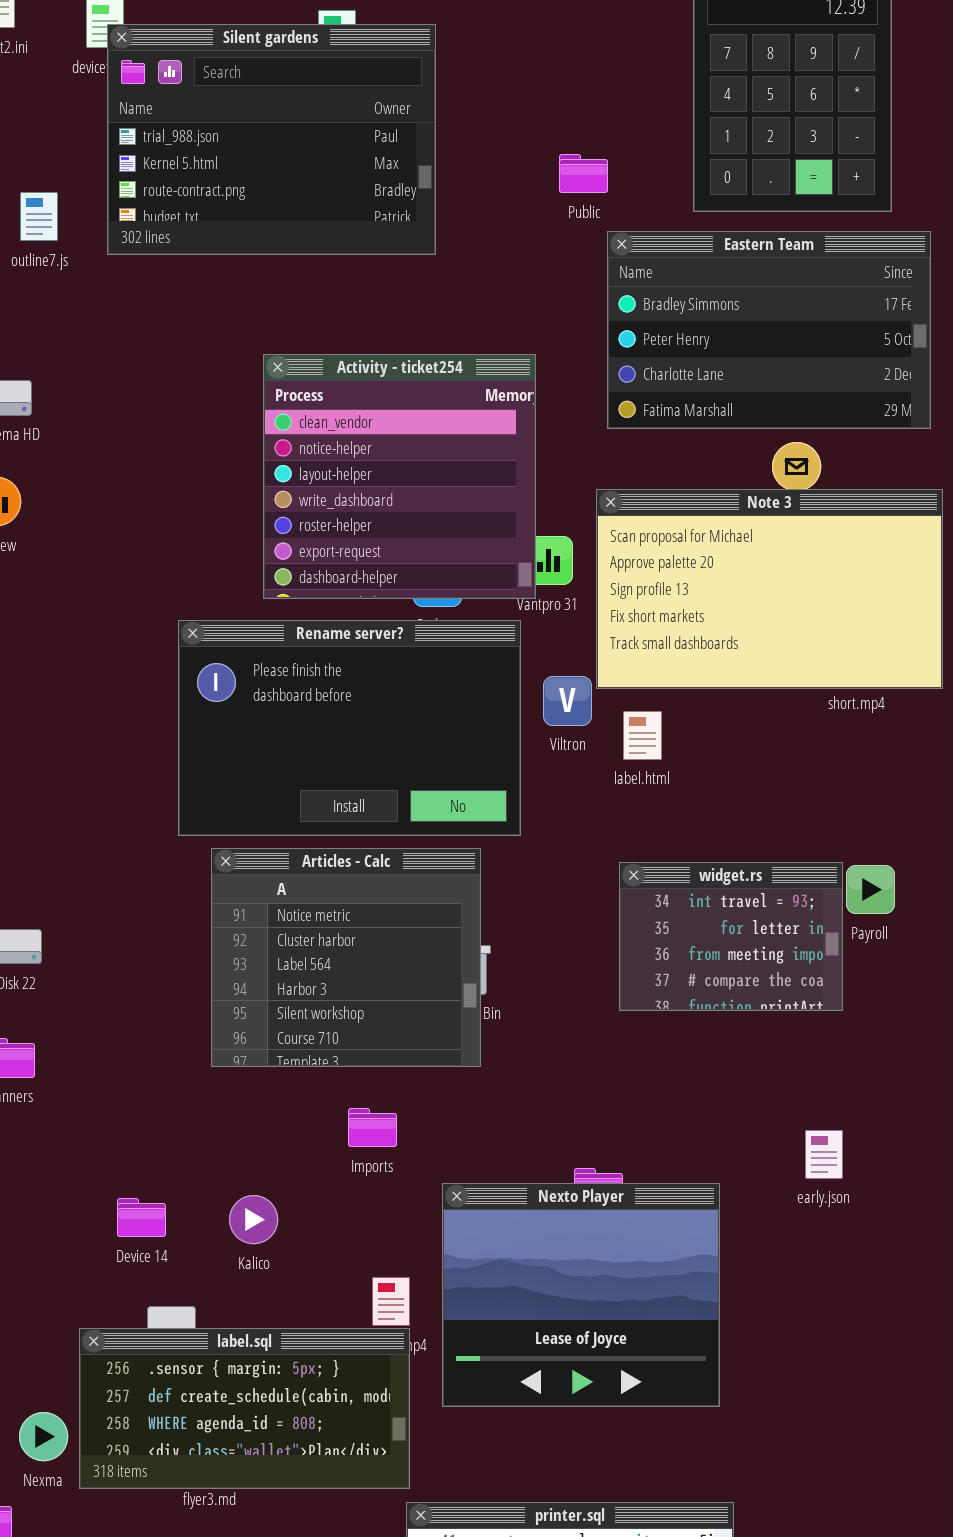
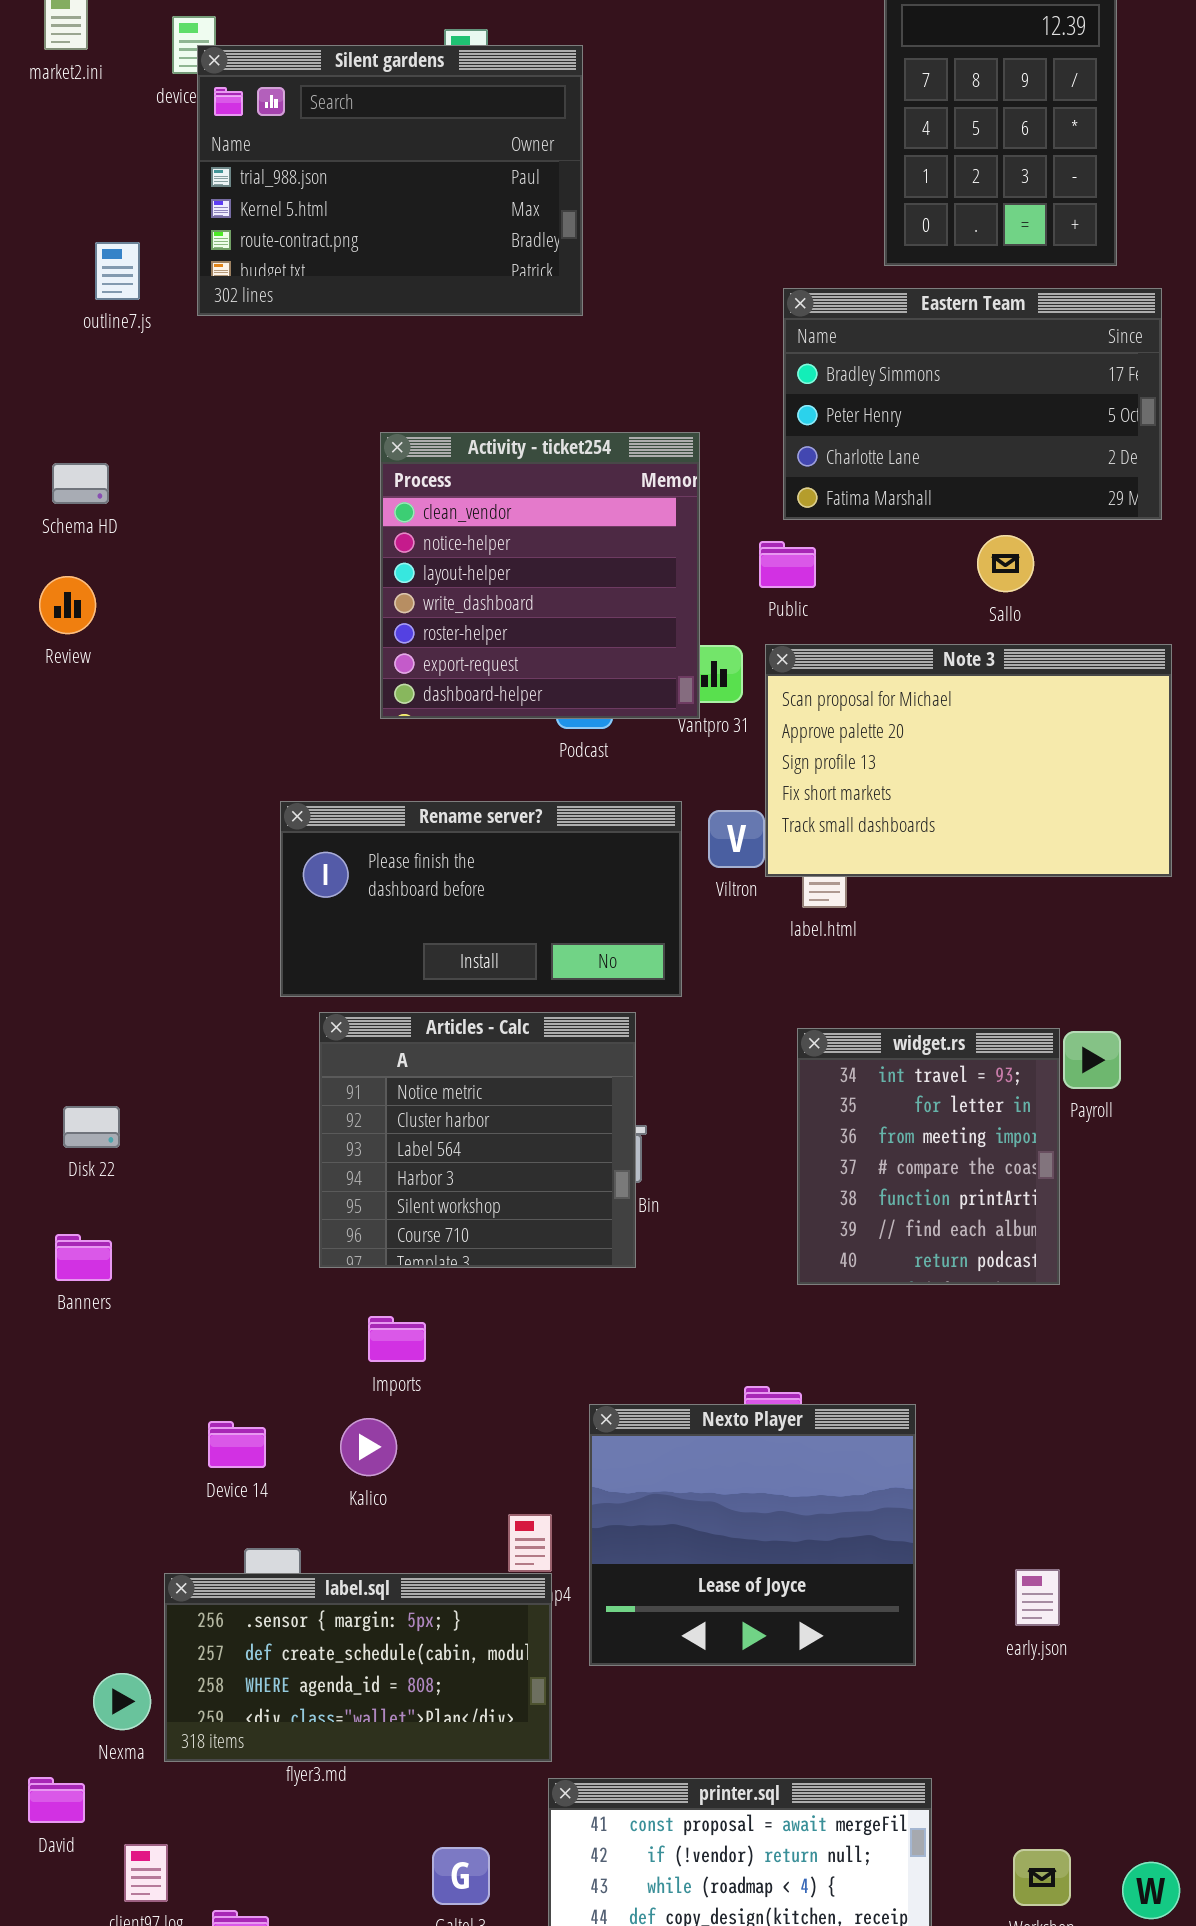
Public: [559,154,608,193] -> [759,541,816,588], moved
Note 3: [596,489,943,689] -> [765,644,1172,877], moved
Rename server?: [178,620,521,836] -> [280,801,682,997], resized
widget.rs: [619,862,843,1011] -> [797,1028,1060,1285], resized
Imports: [348,1108,397,1147] -> [368,1316,426,1362], moved
early.json: [805,1130,843,1179] -> [1015,1569,1060,1626], moved

